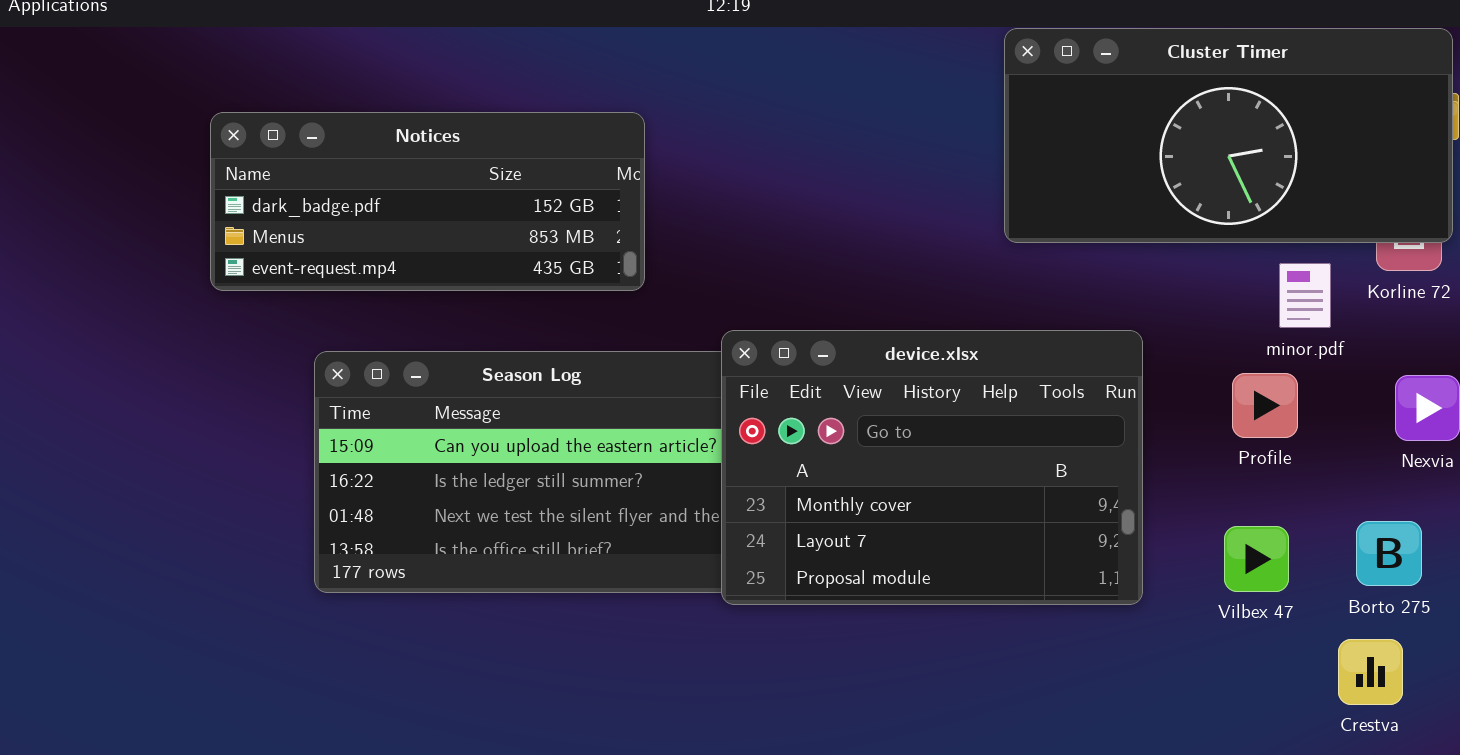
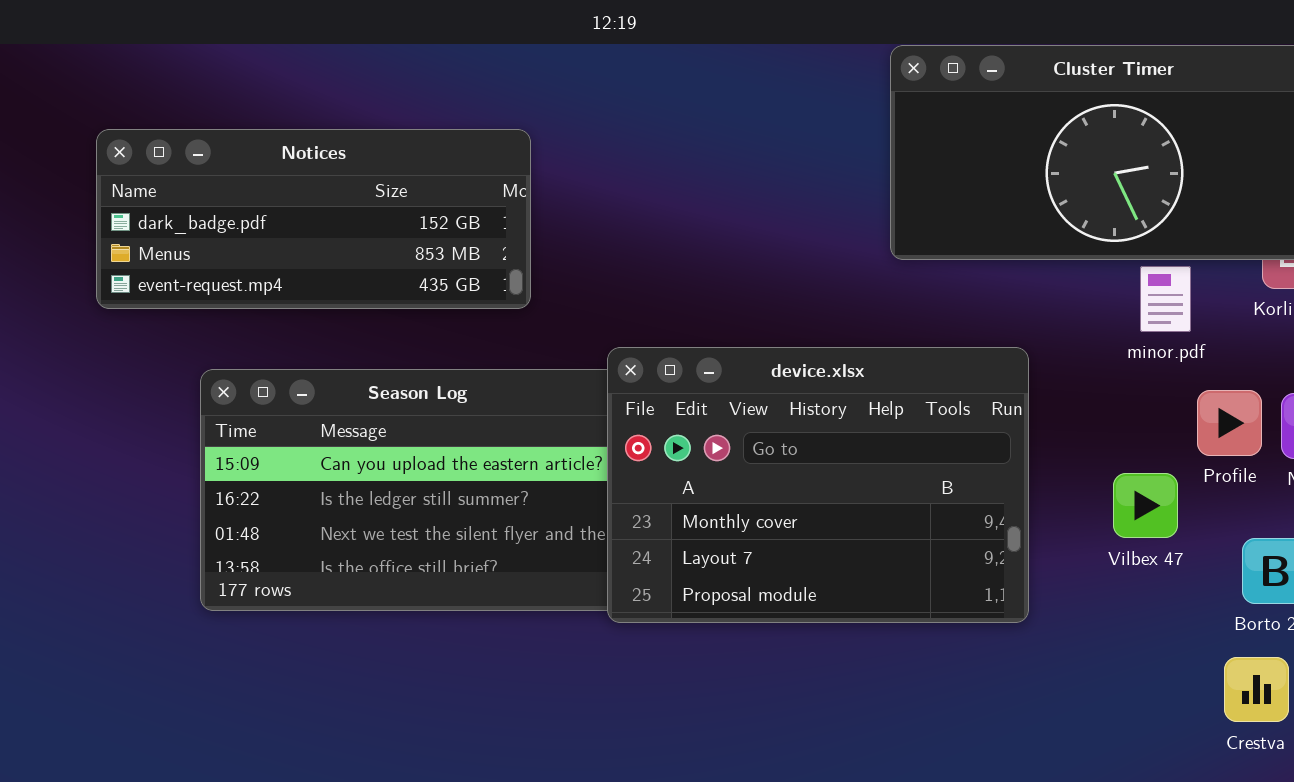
minor.pdf: [1279,263,1331,328] -> [1140,266,1191,332], moved
Profile: [1232,373,1298,438] -> [1197,390,1262,456], moved
Vilbex 47: [1224,526,1289,592] -> [1113,473,1178,538], moved

